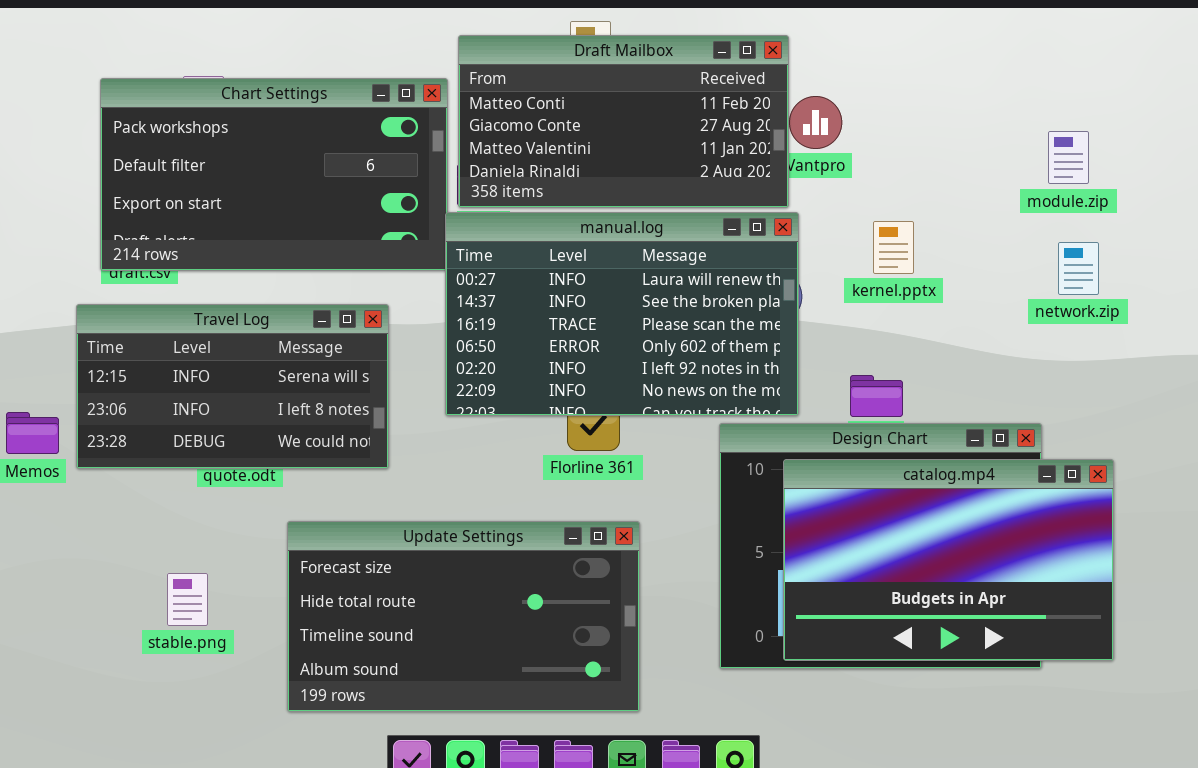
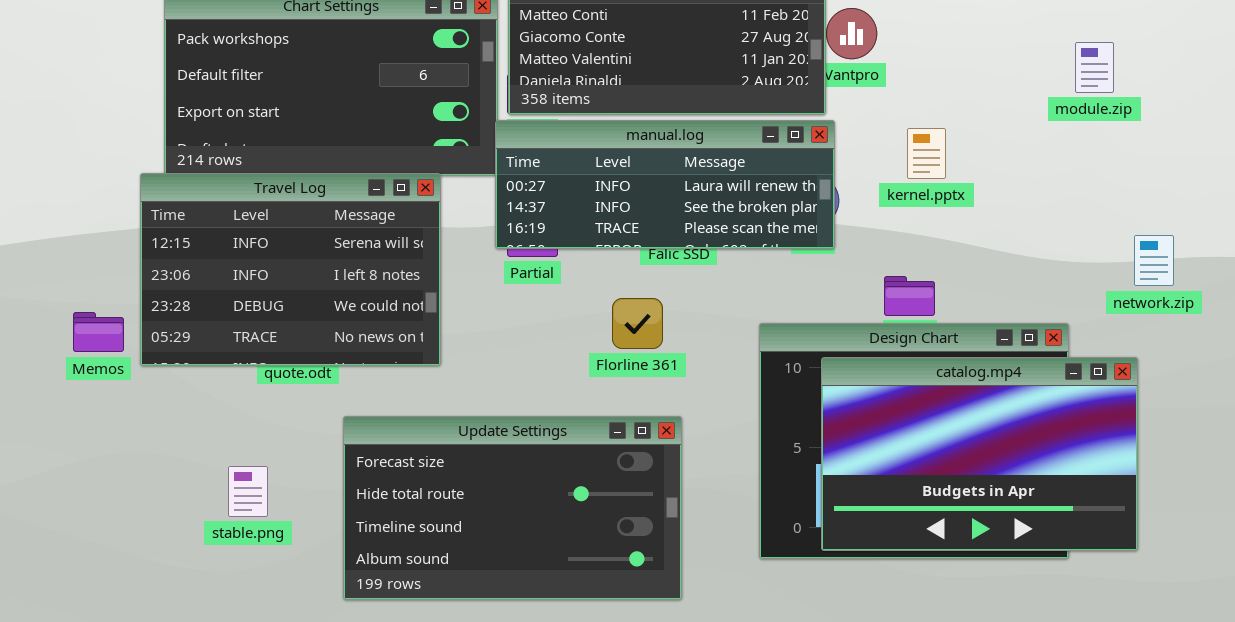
manual.log: [445,212,799,416] -> [495,120,835,249], resized
network.zip: [1058,242,1099,295] -> [1134,235,1174,286], moved
Travel Log: [76,304,389,469] -> [140,173,441,366], resized

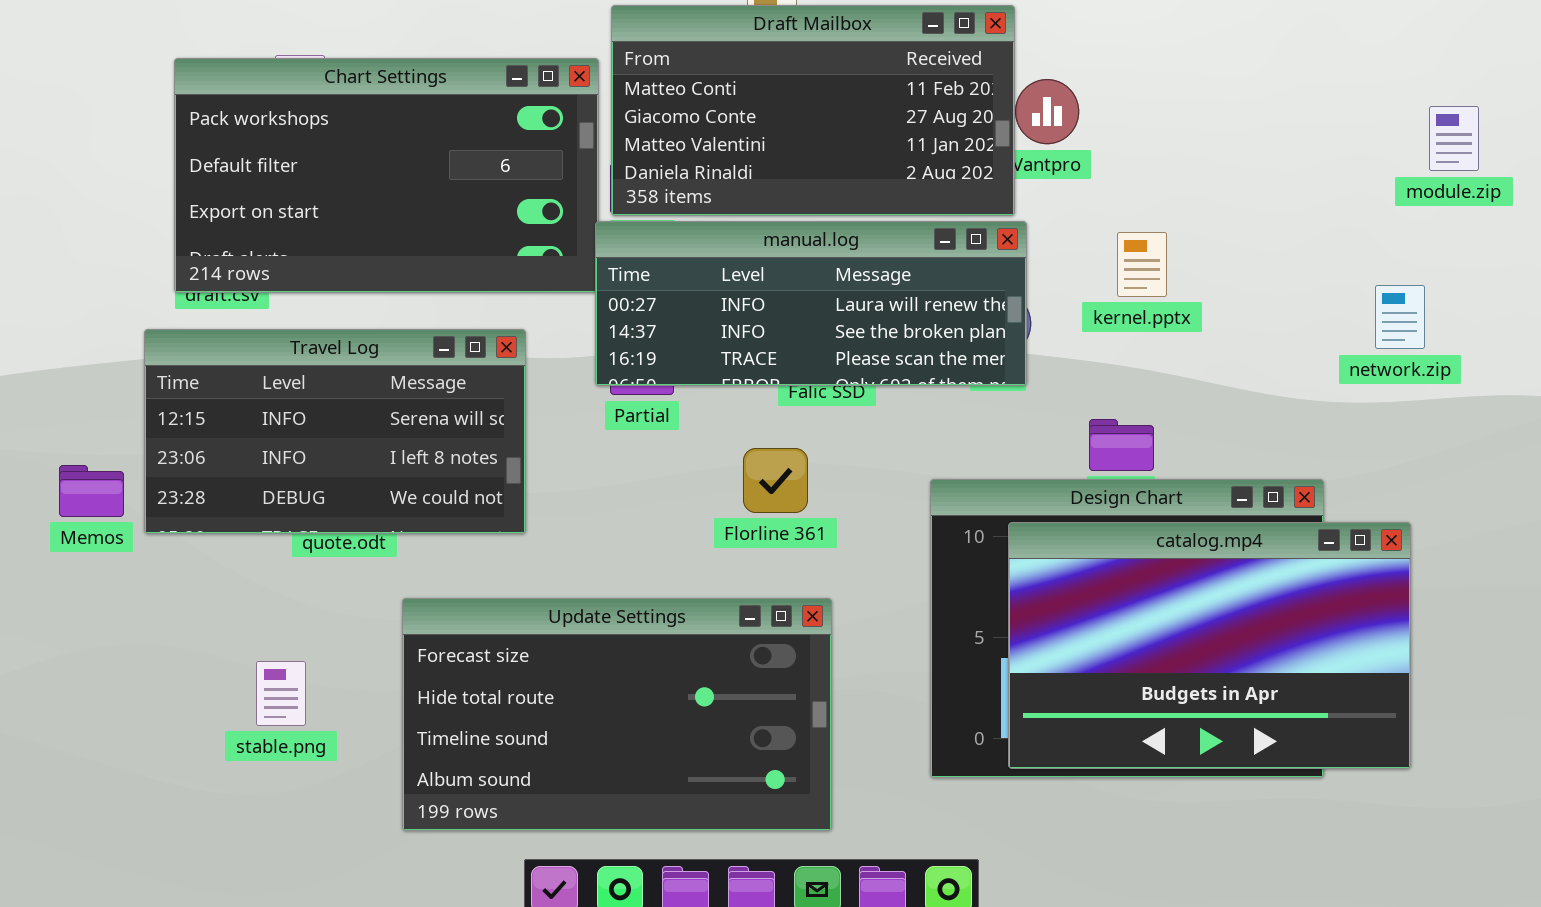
module.zip: [1075,42,1114,93] -> [1429,106,1479,171], moved
Travel Log: [140,173,441,366] -> [144,329,526,534], resized
network.zip: [1134,235,1174,286] -> [1375,285,1425,349], moved

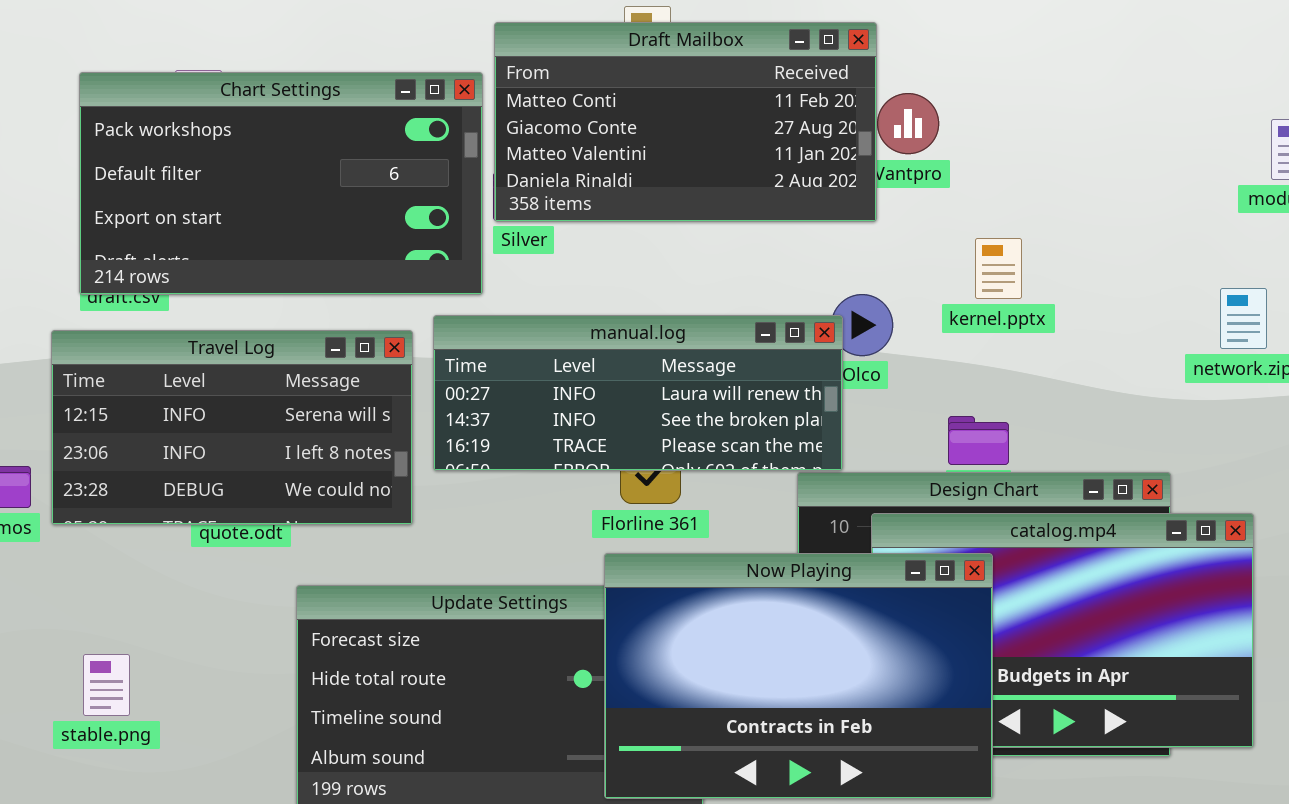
manual.log: [595,221,1027,386] -> [433,315,843,471], moved
Now Playing: none -> [604,553,993,799], opened
stable.png: [256,661,306,726] -> [83,654,130,716], moved

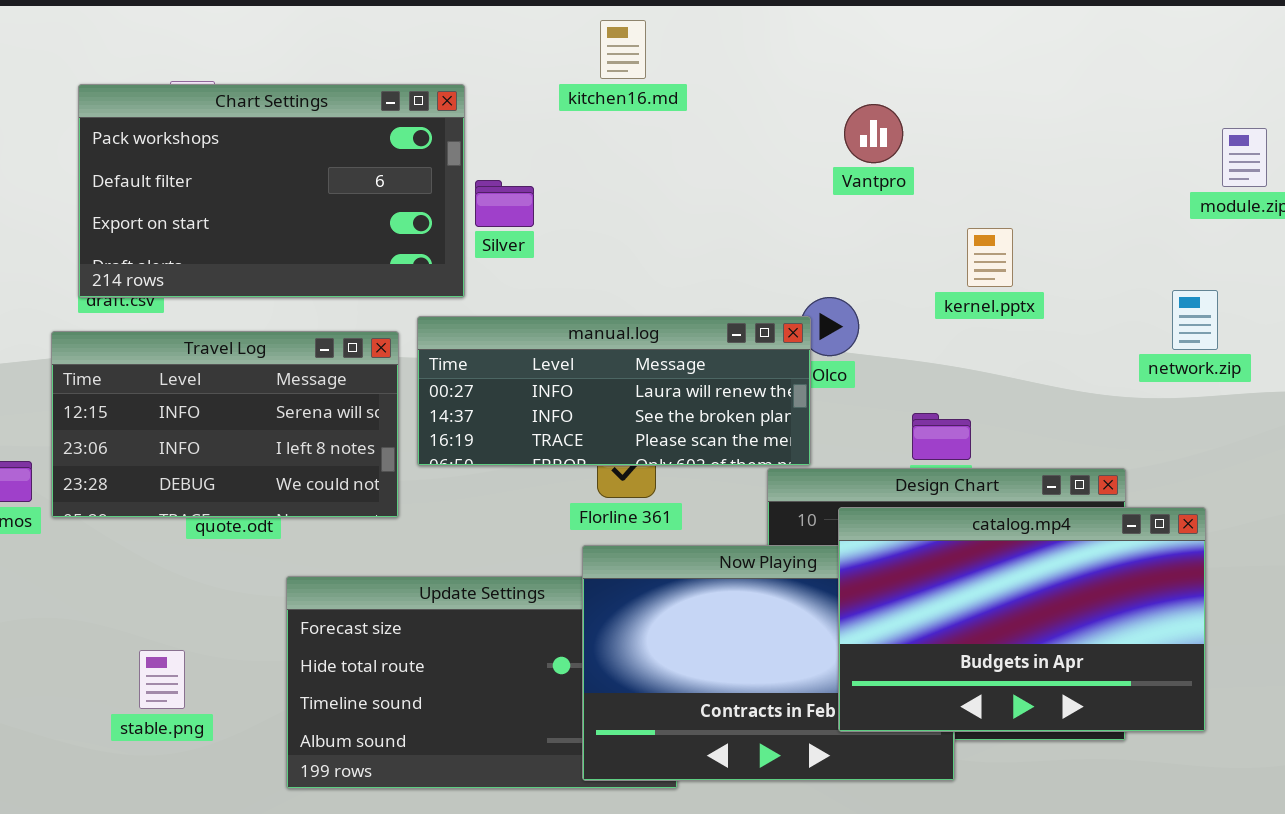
Draft Mailbox: [494,22,877,222] -> none, closed
kernel.pptx: [975,238,1022,299] -> [967,228,1013,287], moved
catalog.mp4: [871,513,1254,748] -> [838,507,1206,732], raised
stable.png: [83,654,130,716] -> [139,650,185,709], moved

